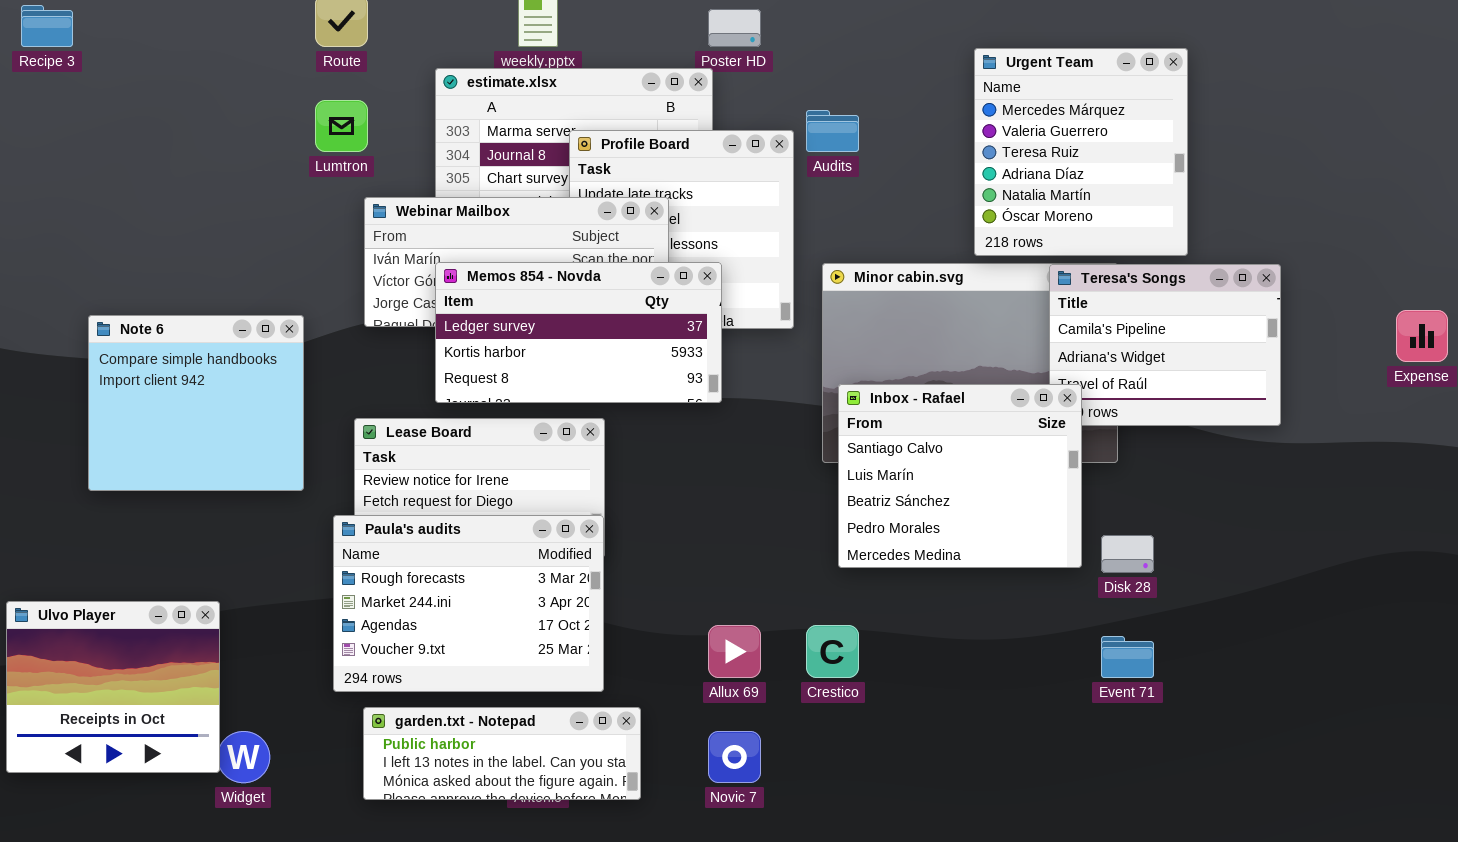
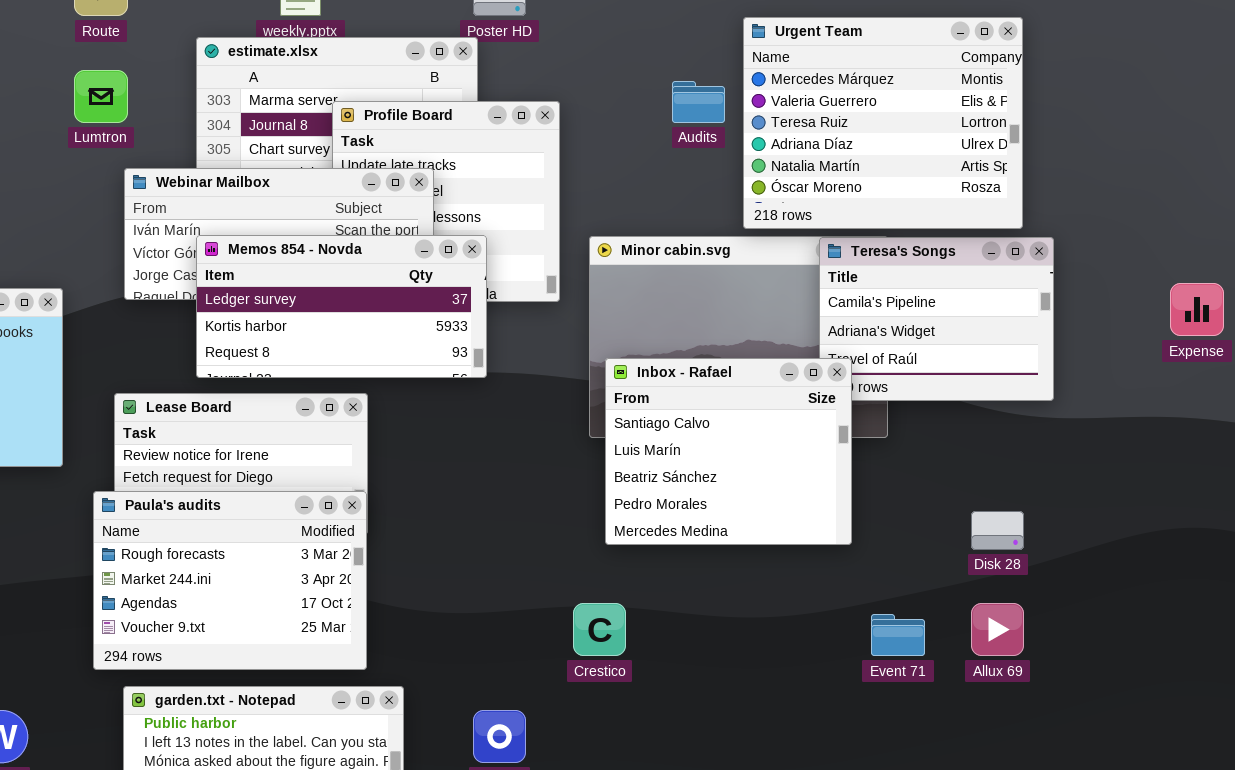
Urgent Team: [974,48,1188,256] -> [743,17,1023,229], resized
Audits: [806,110,859,152] -> [672,81,725,123], moved
Disk 28: [1101,535,1154,573] -> [971,511,1024,550], moved
Allux 69: [708,625,761,678] -> [971,603,1024,656], moved

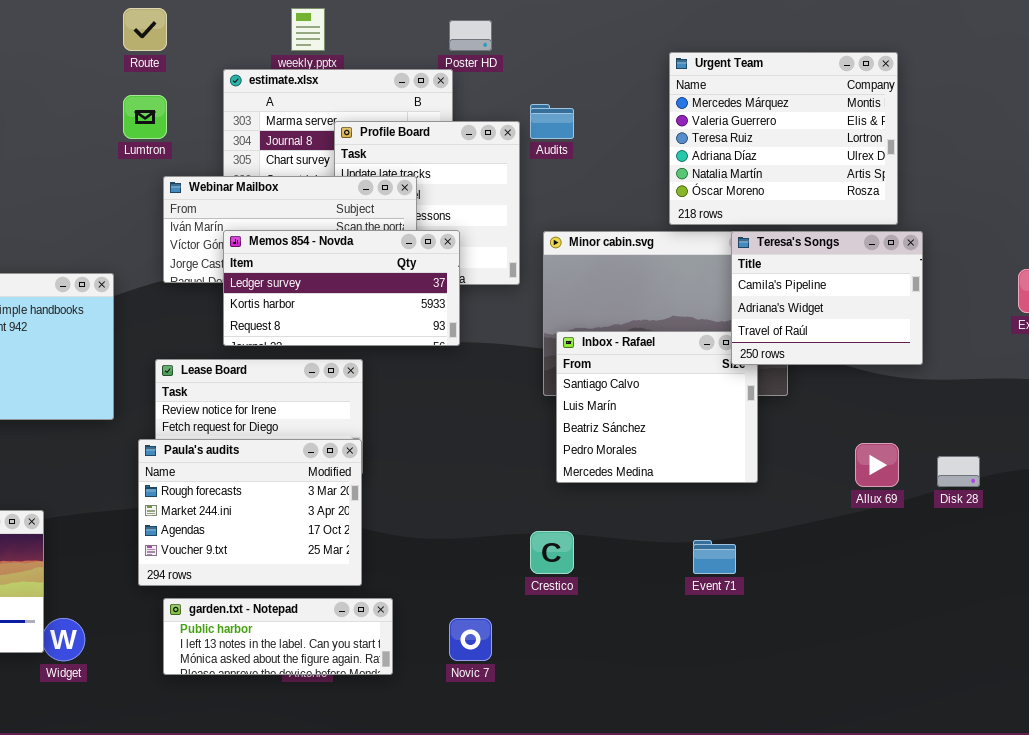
Audits: [672,81,725,123] -> [530,104,574,139], moved
Teresa's Songs: [819,237,1054,401] -> [731,231,923,365], raised
Disk 28: [971,511,1024,550] -> [937,456,980,487], moved
Allux 69: [971,603,1024,656] -> [855,443,899,487], moved
Event 71: [871,614,925,656] -> [693,540,736,574], moved

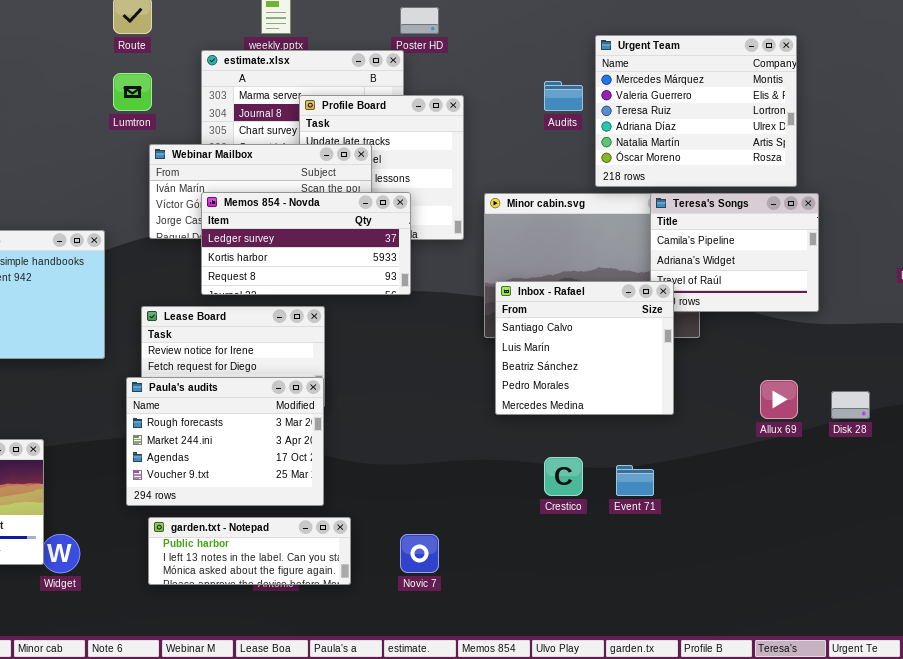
Audits: [530,104,574,139] -> [544,81,583,111], moved
Inbox - Rafael: [556,331,758,483] -> [495,281,674,415], raised
Crestico: [530,531,574,574] -> [544,457,583,496], moved

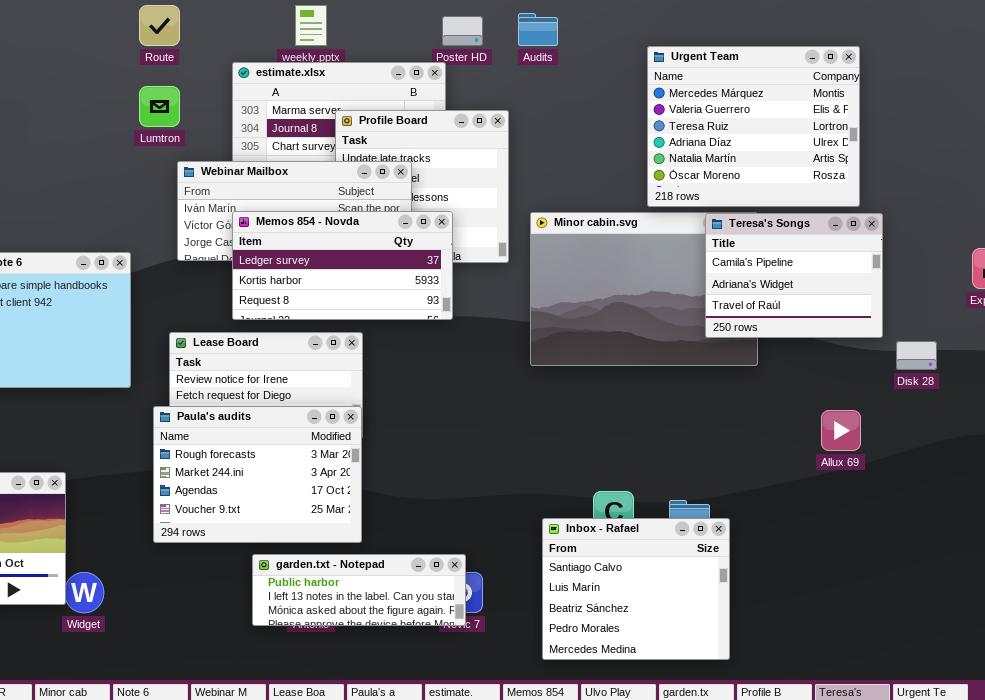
Audits: [544,81,583,111] -> [518,13,558,46], moved
Inbox - Rafael: [495,281,674,415] -> [542,518,730,660], moved
Disk 28: [831,391,870,419] -> [896,341,937,370], moved
garden.txt - Notepad: [148,517,351,585] -> [252,554,466,626], moved

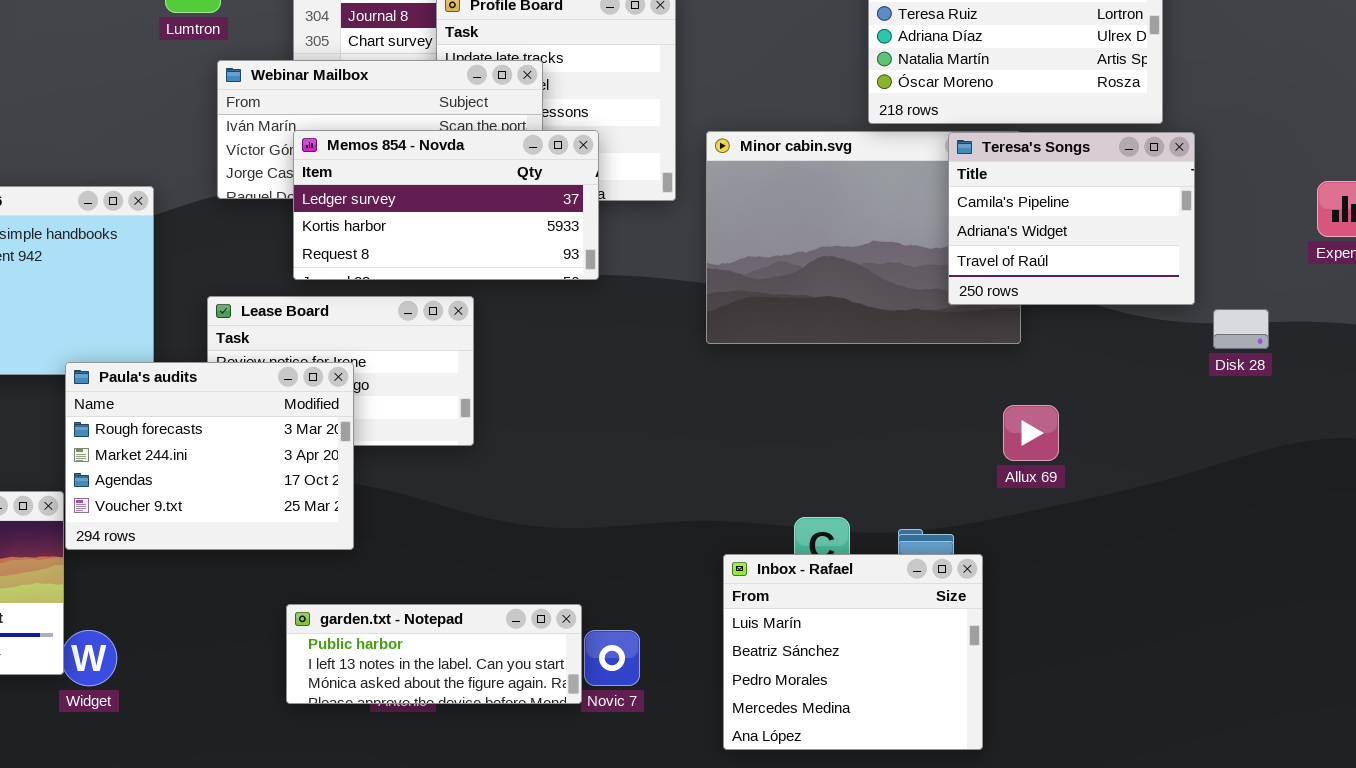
Paula's audits: [153,406,362,543] -> [65,362,354,550], moved
Allux 69: [821,410,861,451] -> [1003,405,1059,461], moved
Inbox - Rafael: [542,518,730,660] -> [723,554,983,750], scrolled down 1 row
garden.txt - Notepad: [252,554,466,626] -> [286,604,582,704], moved

